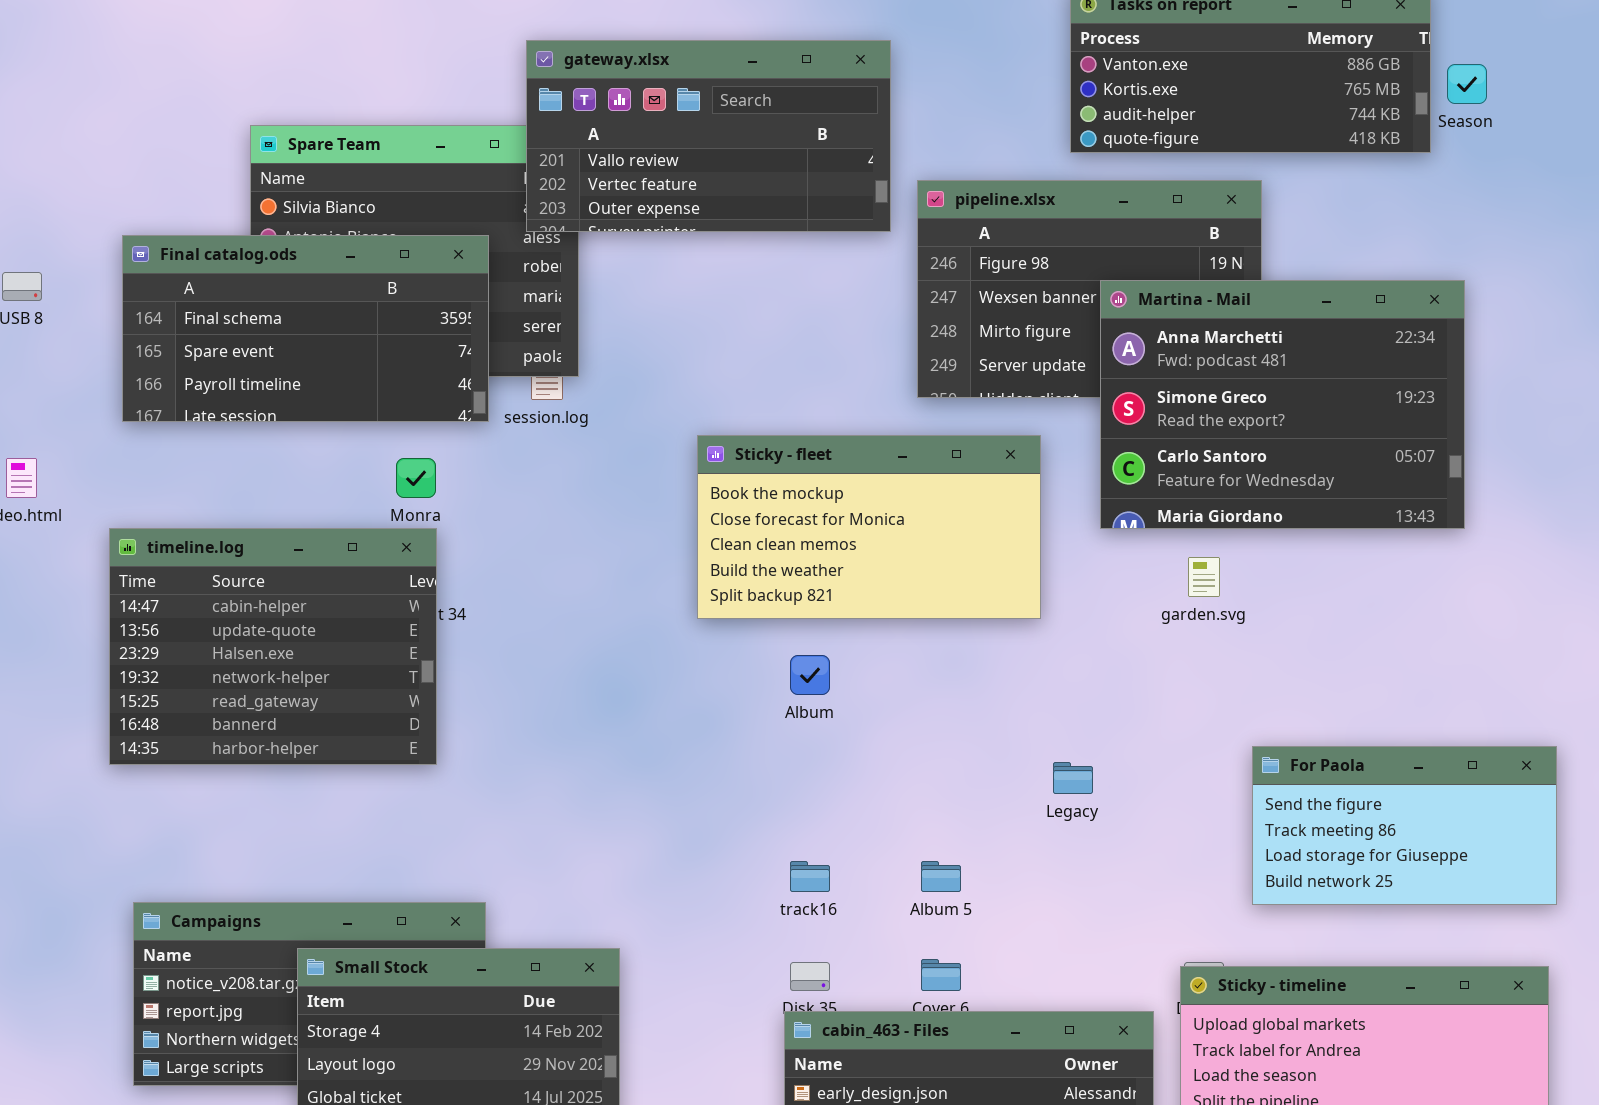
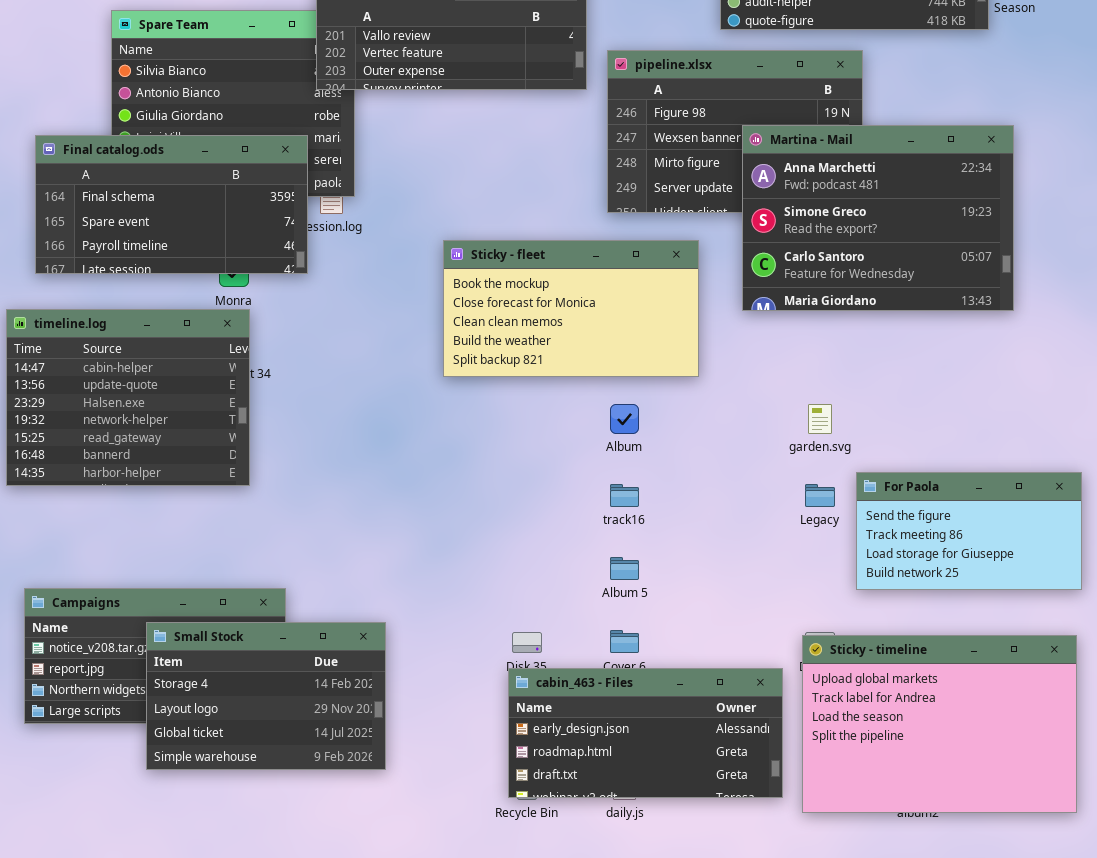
Final catalog.ods: [122,235,489,422] -> [35,135,308,274], moved
garden.svg: [1188,557,1220,597] -> [808,404,832,434], moved
Album: [790,655,830,695] -> [610,404,639,434], moved
Legacy: [1053,762,1093,794] -> [805,484,835,507], moved
track16: [790,861,830,892] -> [610,484,639,507], moved

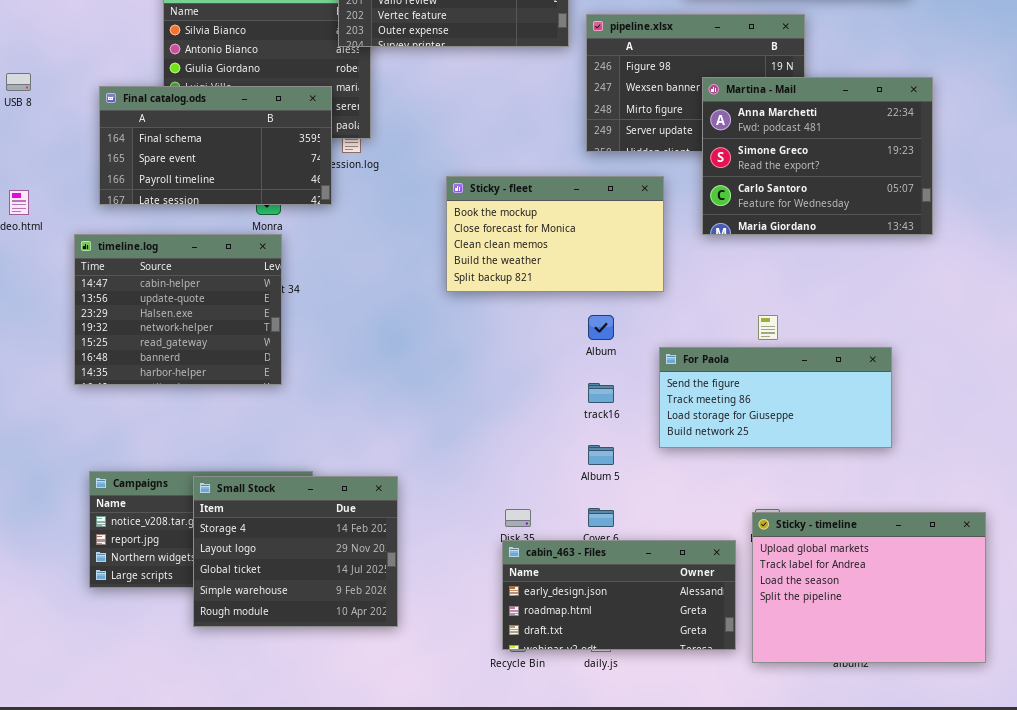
For Paola: [856,472,1082,590] -> [659,347,892,448], moved, resized
Small Stock: [146,622,386,770] -> [193,476,398,627], resized

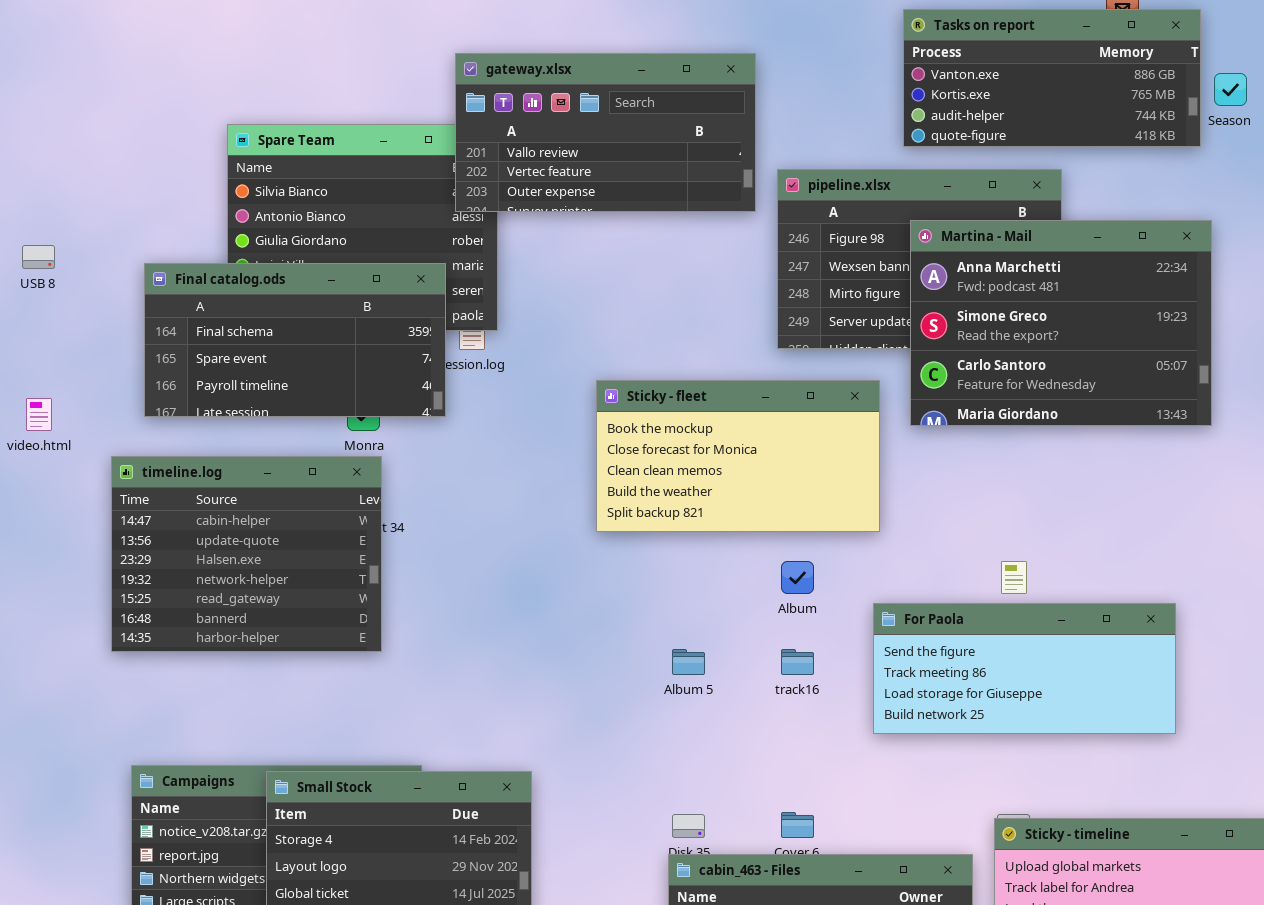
Martina - Mail: [702,77,933,235] -> [910,220,1212,426], moved
Album 5: [588,445,614,465] -> [672,649,705,675], moved

